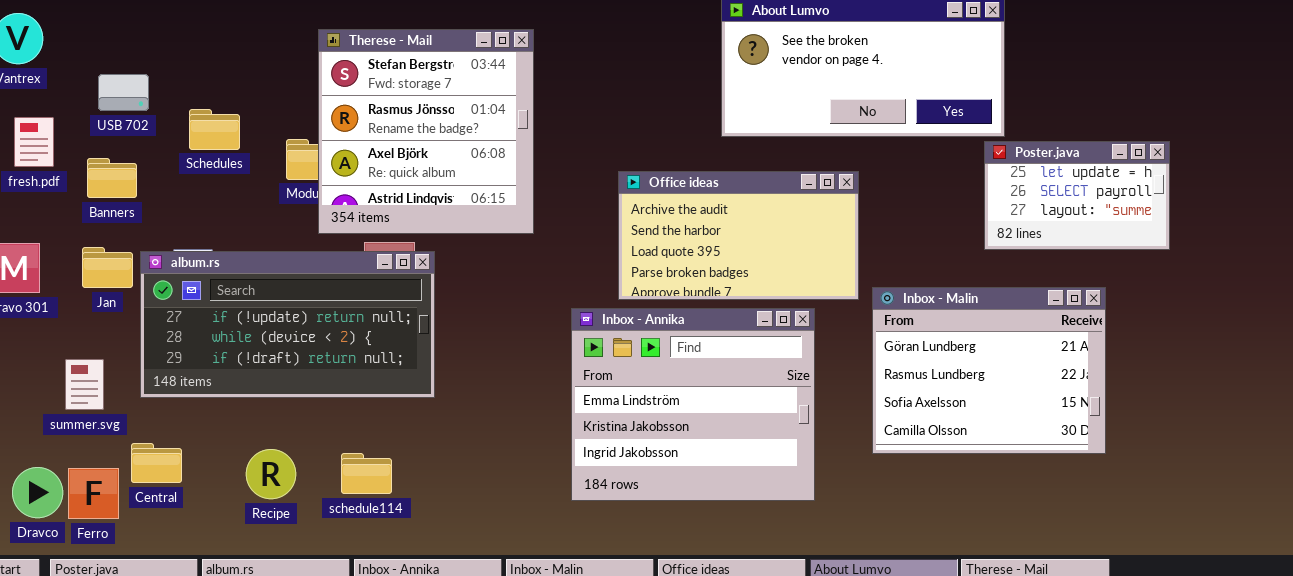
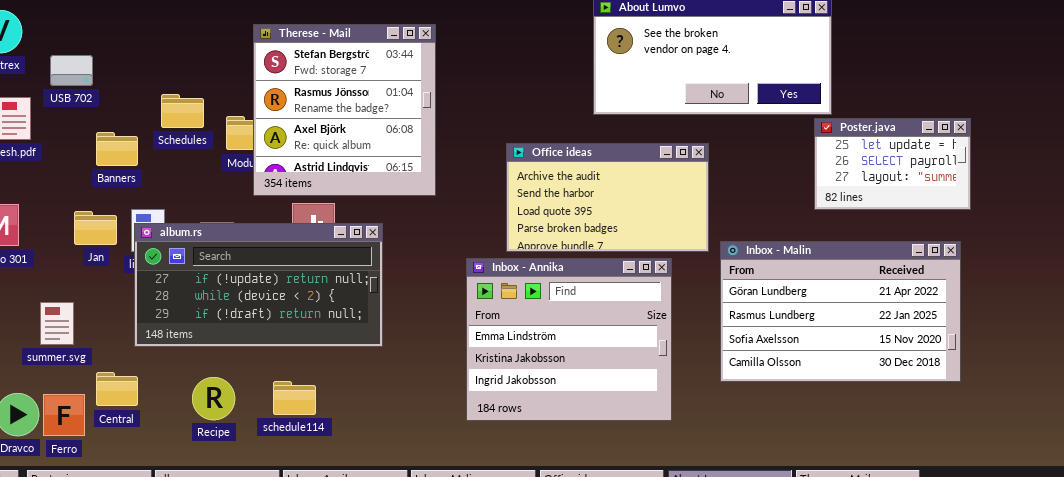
USB 702: [98,74,149,111] -> [50,55,93,86], moved
Schedules: [189,109,240,150] -> [161,94,204,128], moved
Banners: [87,158,137,198] -> [96,132,138,166], moved
Jan: [82,247,133,288] -> [74,211,117,245], moved
album.rs: [140,251,435,398] -> [134,223,383,347], moved
Inbox - Malin: [872,287,1106,454] -> [720,241,961,382], resized

